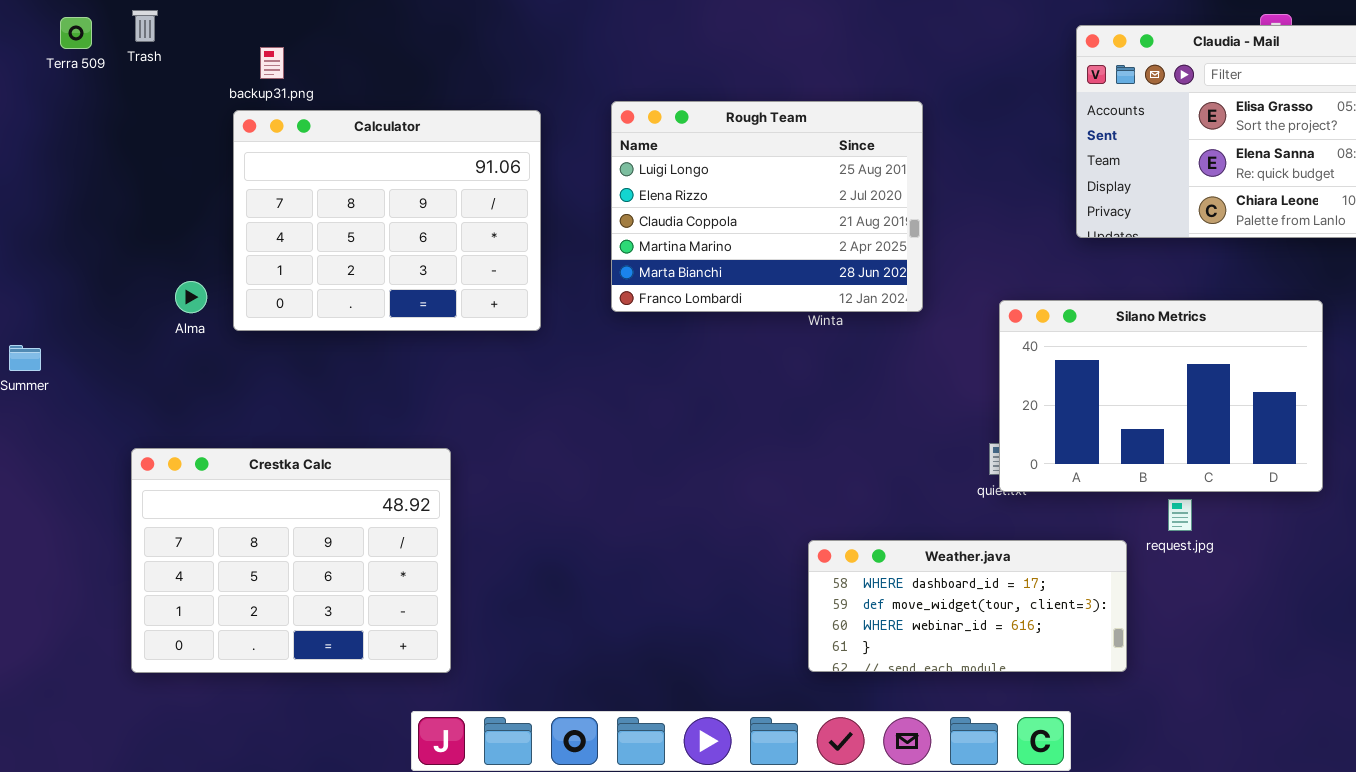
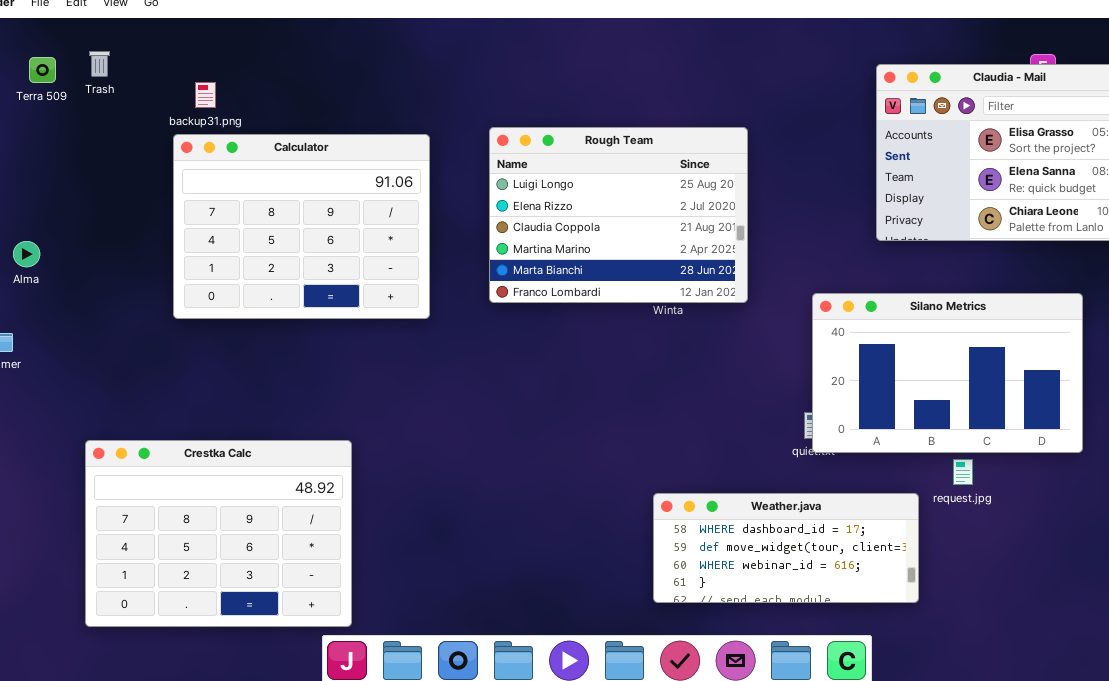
Alma: [175,281,207,313] -> [13,241,40,267], moved
Crestka Calc: [131,448,451,673] -> [85,440,352,627], moved

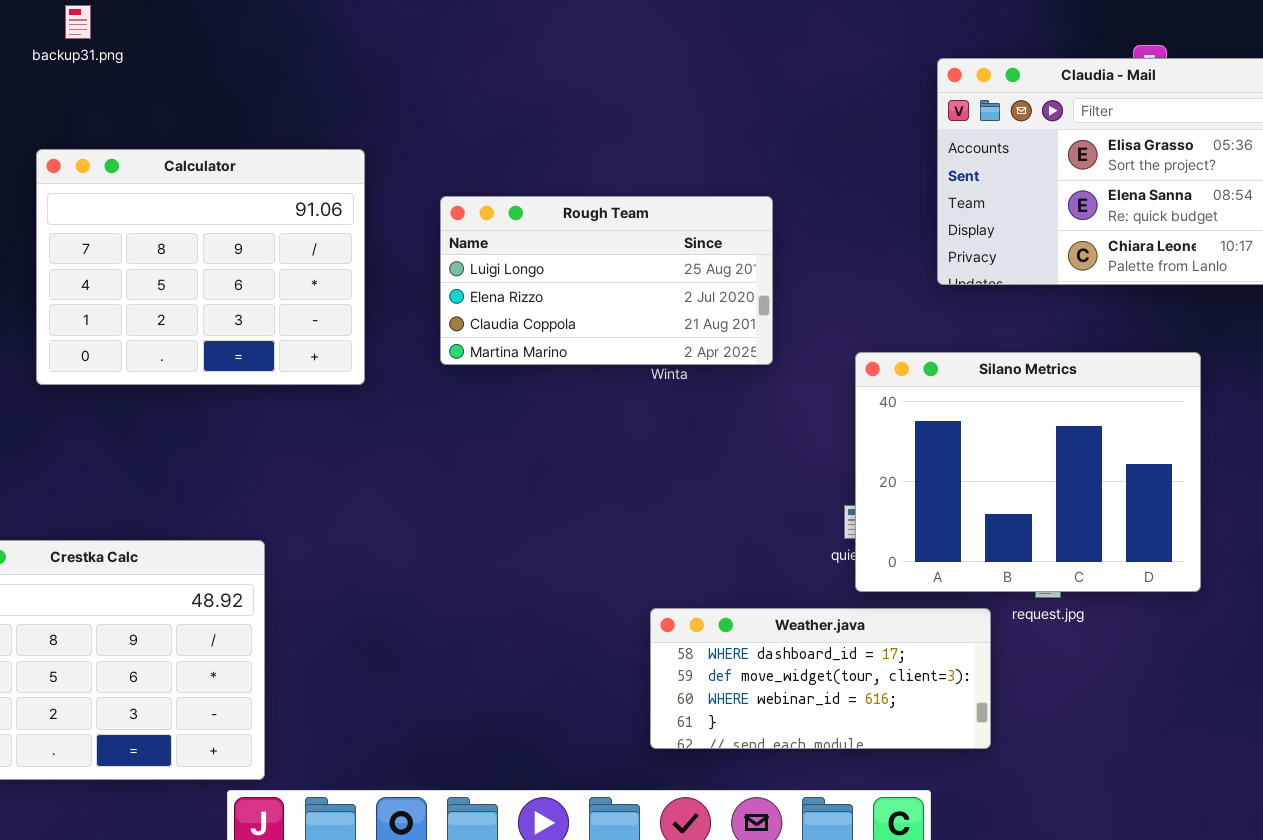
backup31.png: [195,82,216,108] -> [65,5,91,39], moved
Rough Team: [489,127,748,303] -> [440,196,773,365], resized
Silano Metrics: [812,293,1083,453] -> [855,352,1201,592], resized

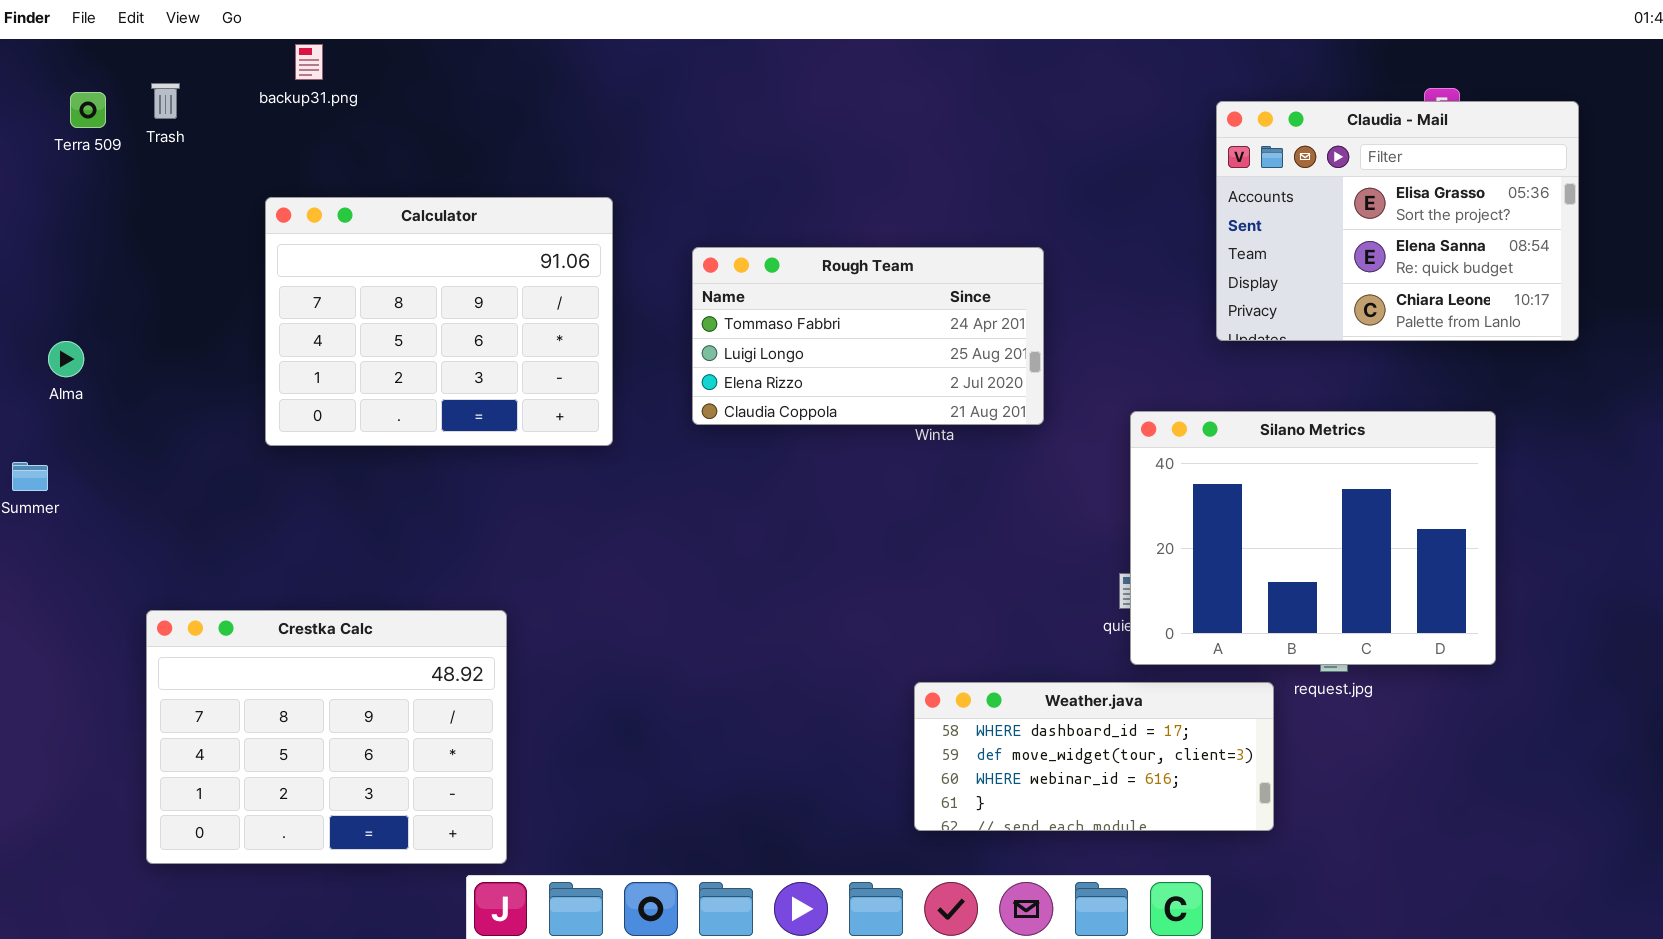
Rough Team: [440,196,773,365] -> [692,247,1044,425], scrolled up 1 row

